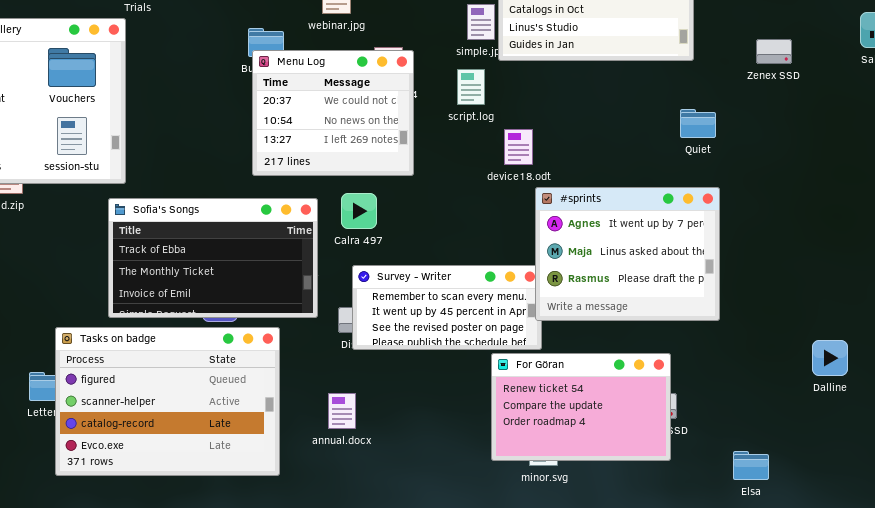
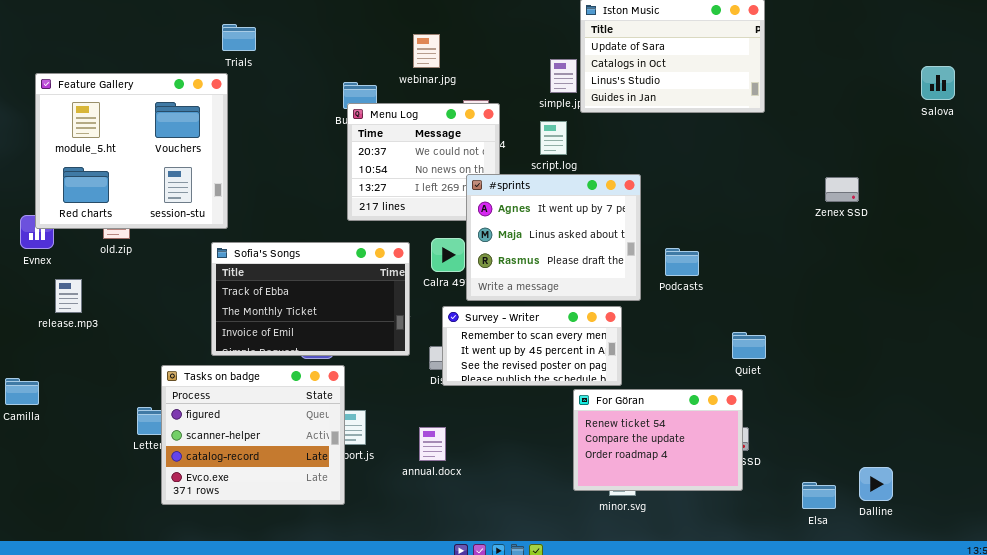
Zenex SSD: [756,39,792,64] -> [825,177,859,202], moved
Quiet: [680,109,716,138] -> [732,332,766,359], moved
#sprints: [535,187,720,321] -> [466,174,641,301], moved
Tasks on badge: [55,327,280,476] -> [161,365,345,505], resized
Dalline: [812,340,848,376] -> [859,467,893,501], moved

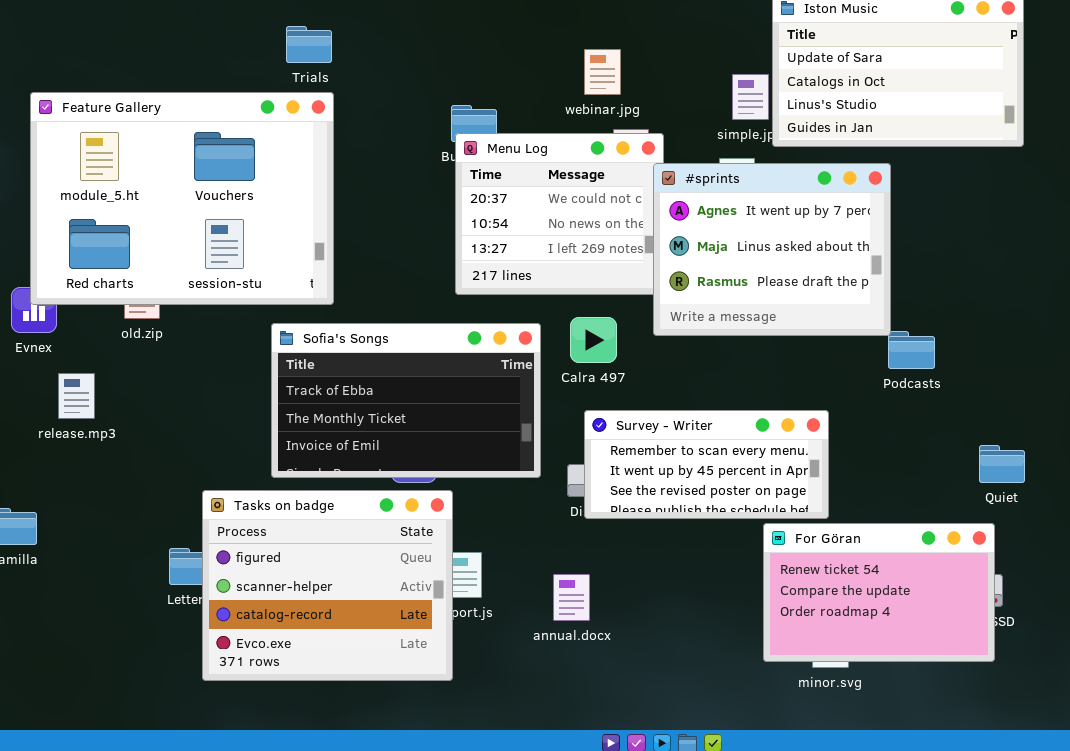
webinar.jpg: [413,34,440,68] -> [584,49,621,95], moved
Feature Gallery: [35,73,228,229] -> [30,92,334,305], resized
#sprints: [466,174,641,301] -> [653,163,891,336], moved

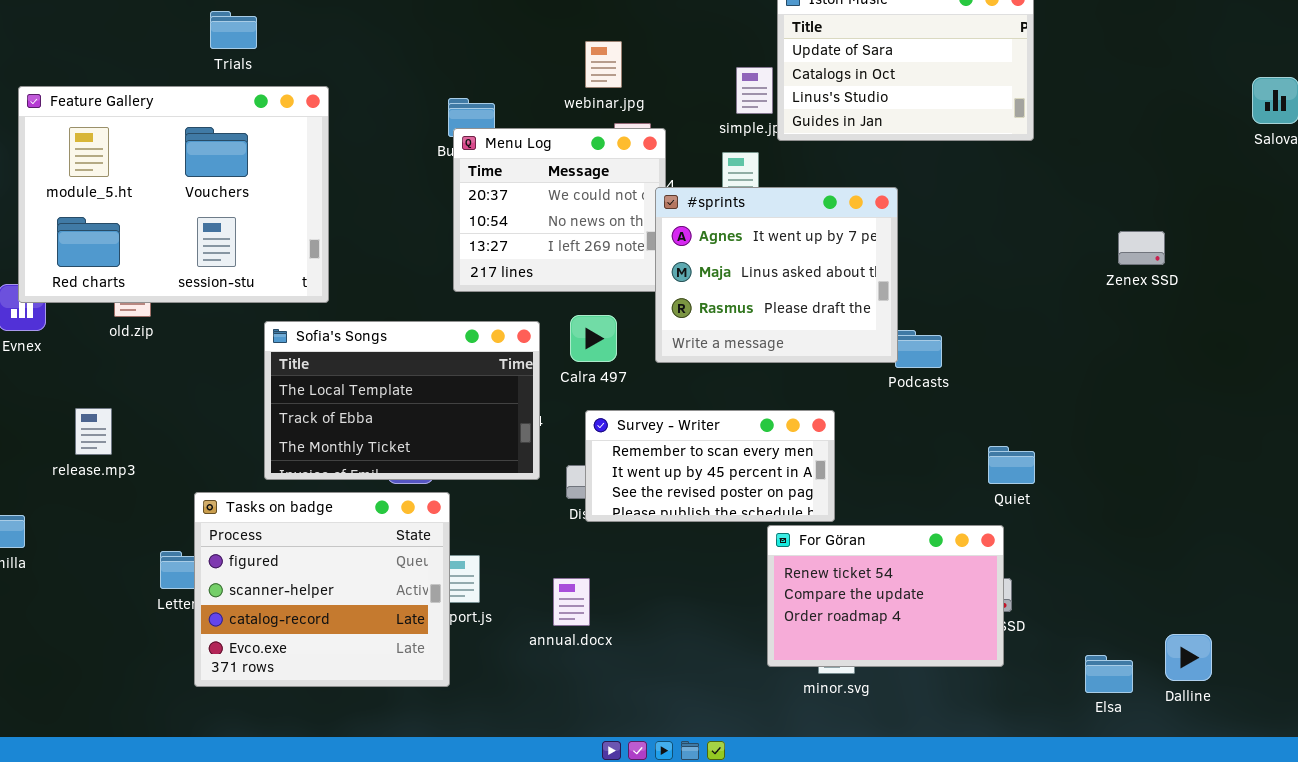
Trials: [286,26,332,63] -> [210,11,257,49], moved
#sprints: [653,163,891,336] -> [655,187,898,363], moved
Sofia's Songs: [271,323,541,478] -> [264,321,540,480], scrolled up 1 row
release.mp3: [58,373,95,419] -> [75,408,112,455], moved

